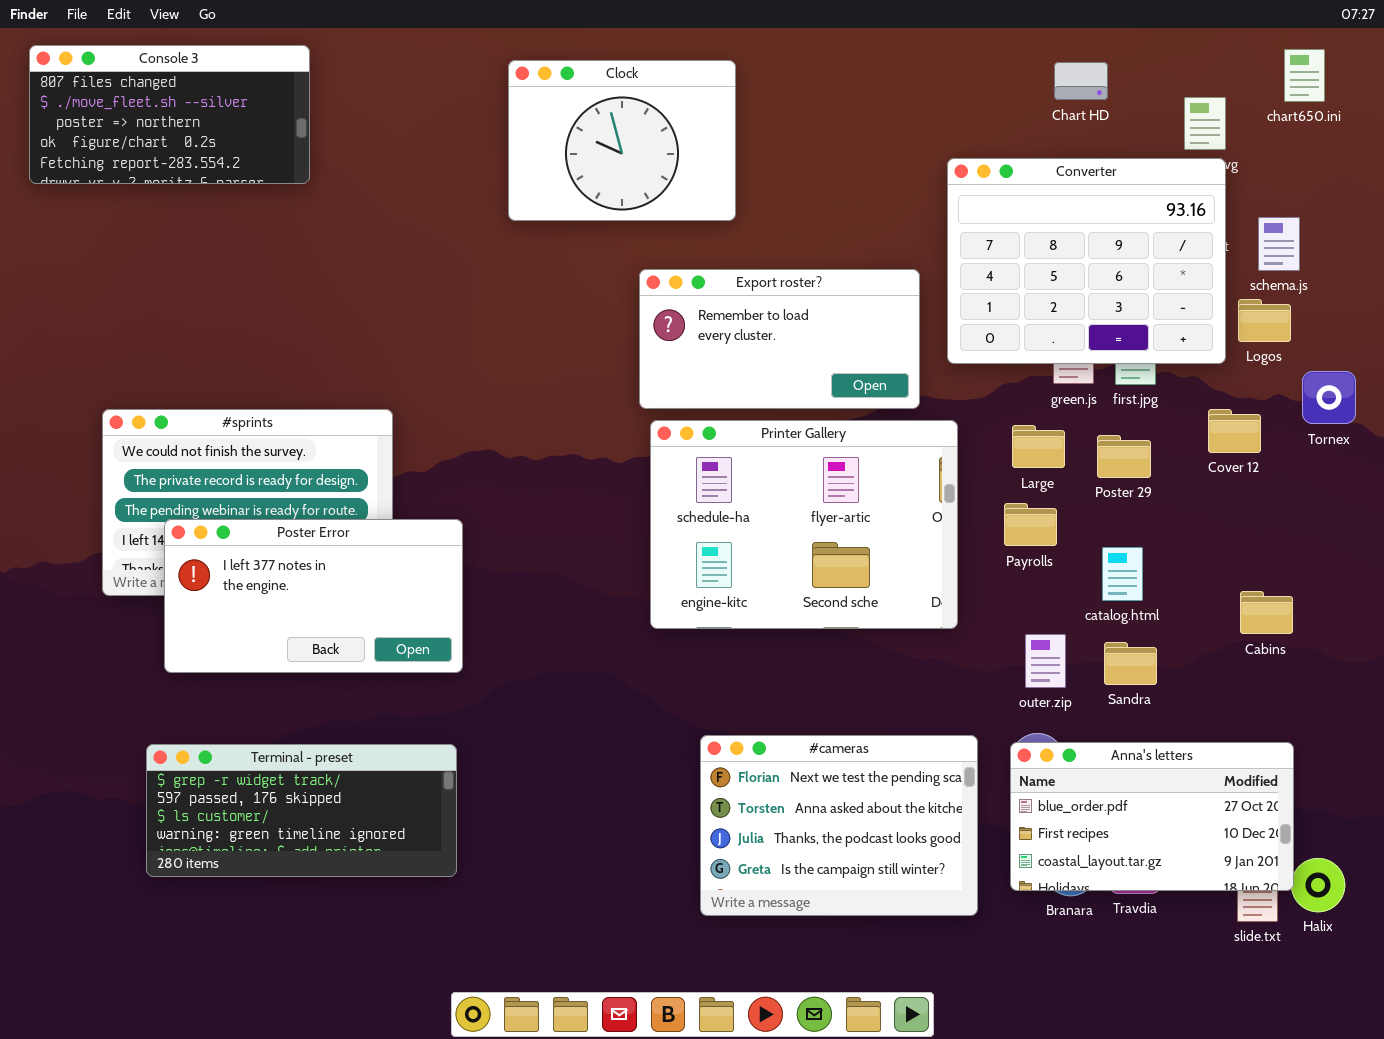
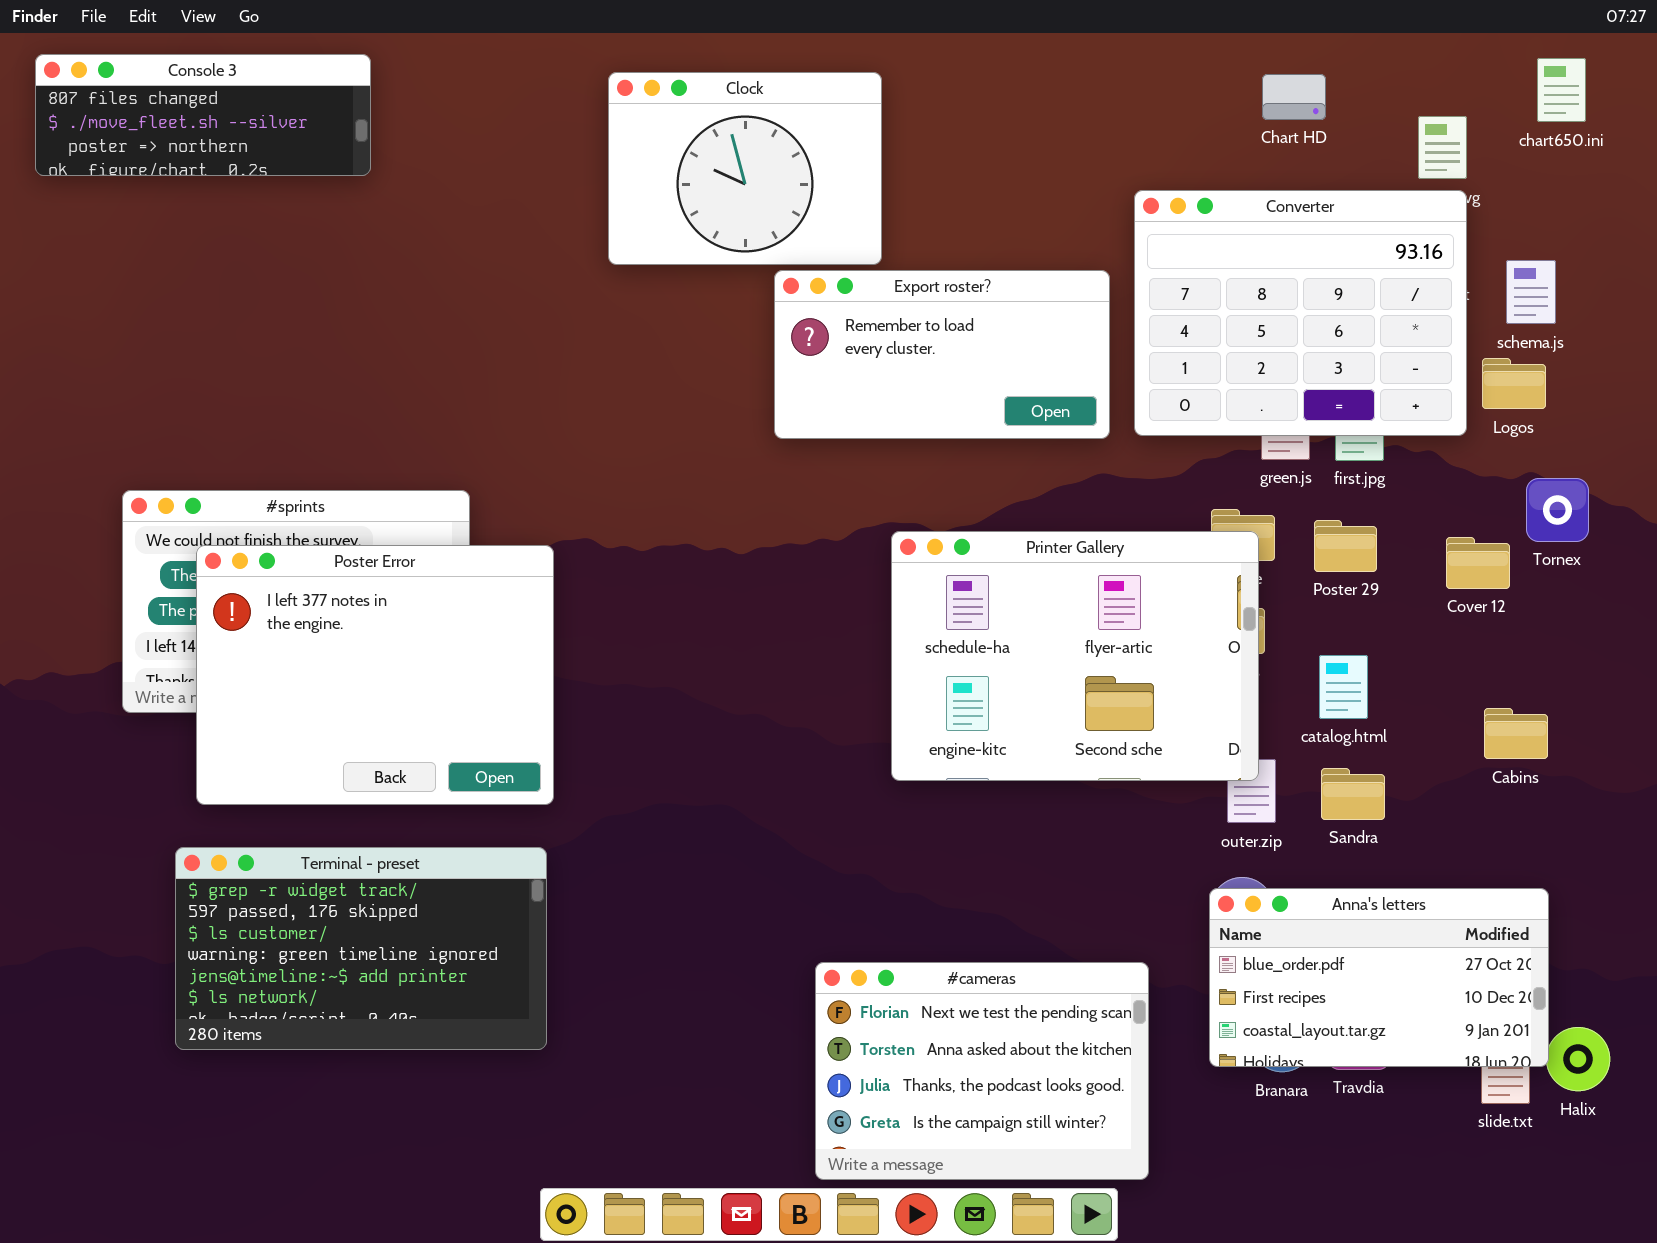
Console 3: [29,45,310,184] -> [35,54,371,176], resized
Export roster?: [639,269,920,409] -> [774,270,1110,439], moved
Tornex: [1302,371,1356,424] -> [1526,478,1589,542], moved
Cover 12: [1208,409,1261,453] -> [1446,537,1510,589], moved
Printer Gallery: [650,420,958,629] -> [891,531,1259,781], moved
Poster Error: [164,519,463,673] -> [196,545,554,805], resized
#cameras: [700,735,978,916] -> [815,962,1149,1180], moved
Terminal - preset: [146,744,457,877] -> [175,847,547,1050], resized

